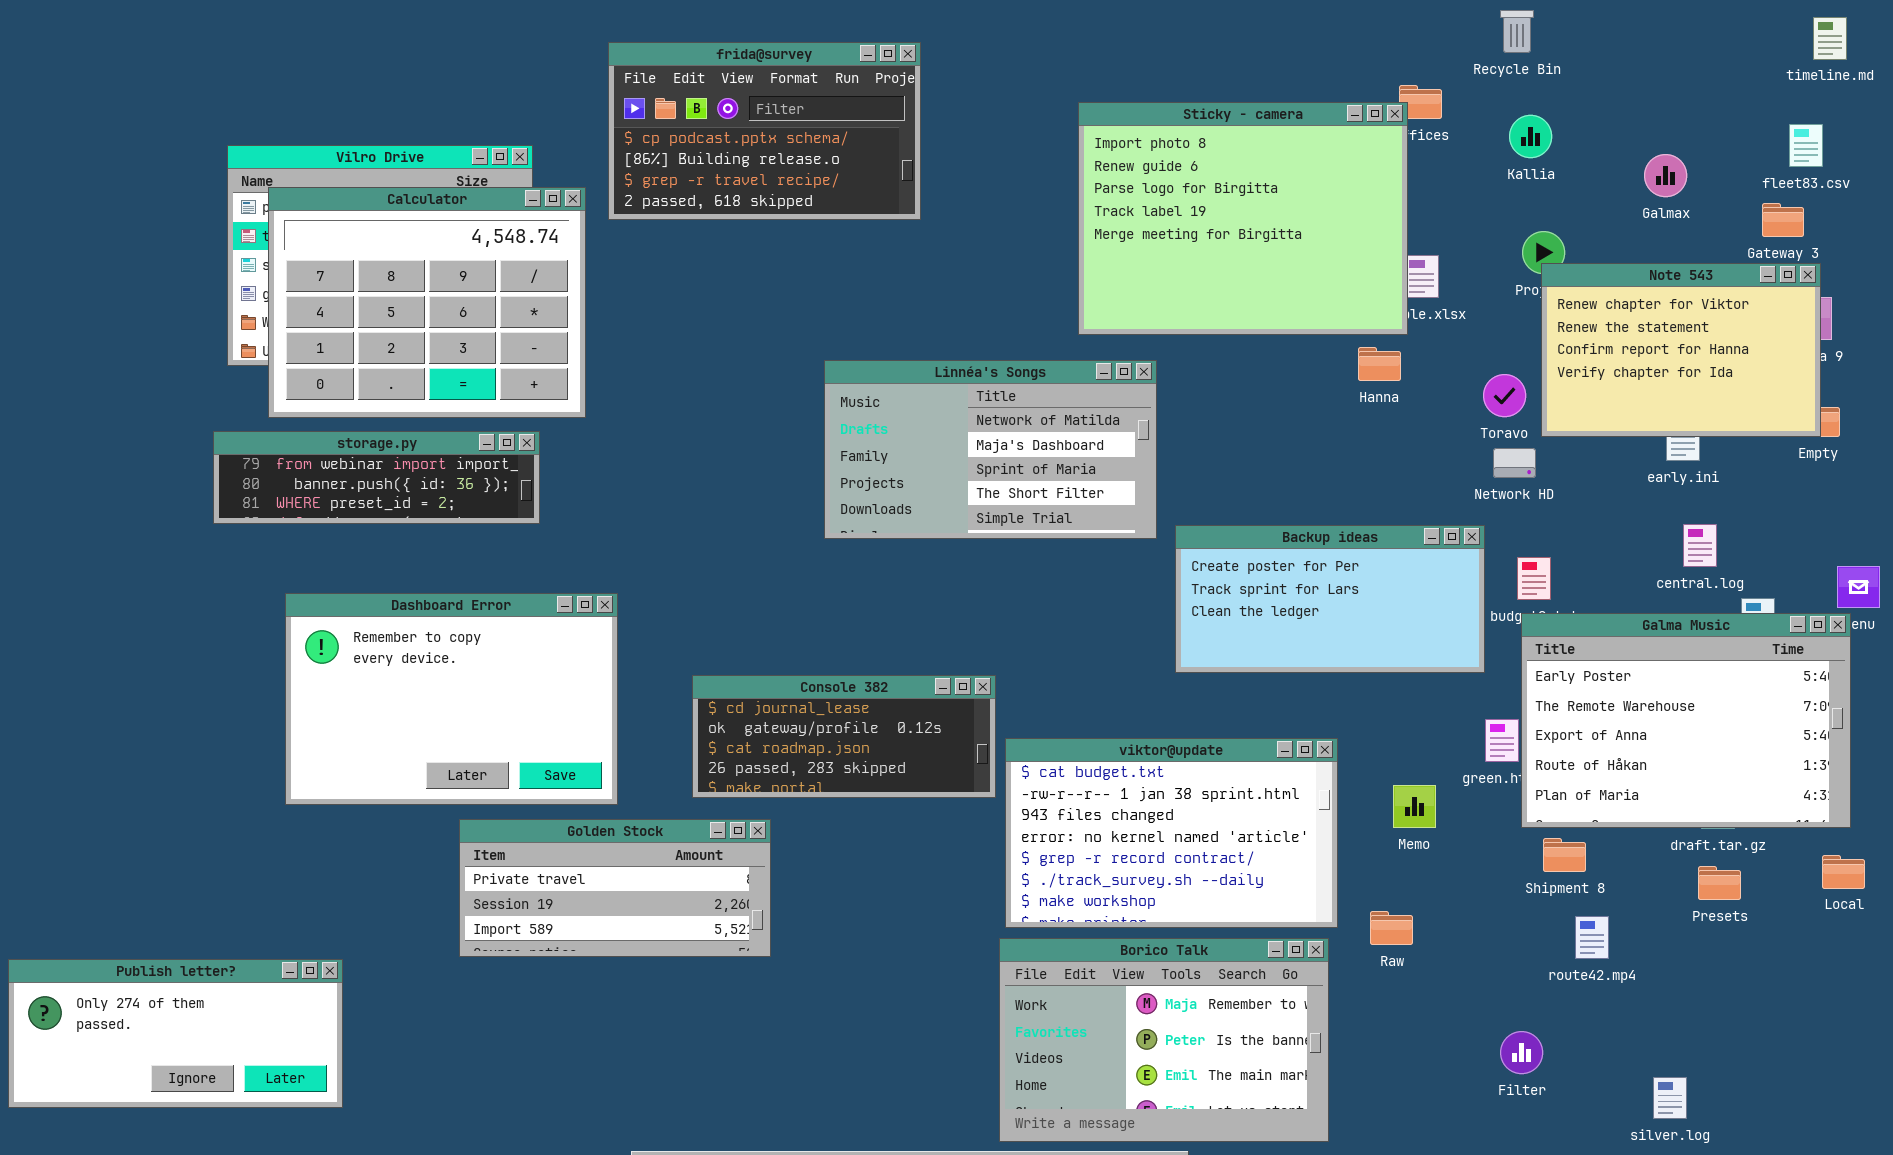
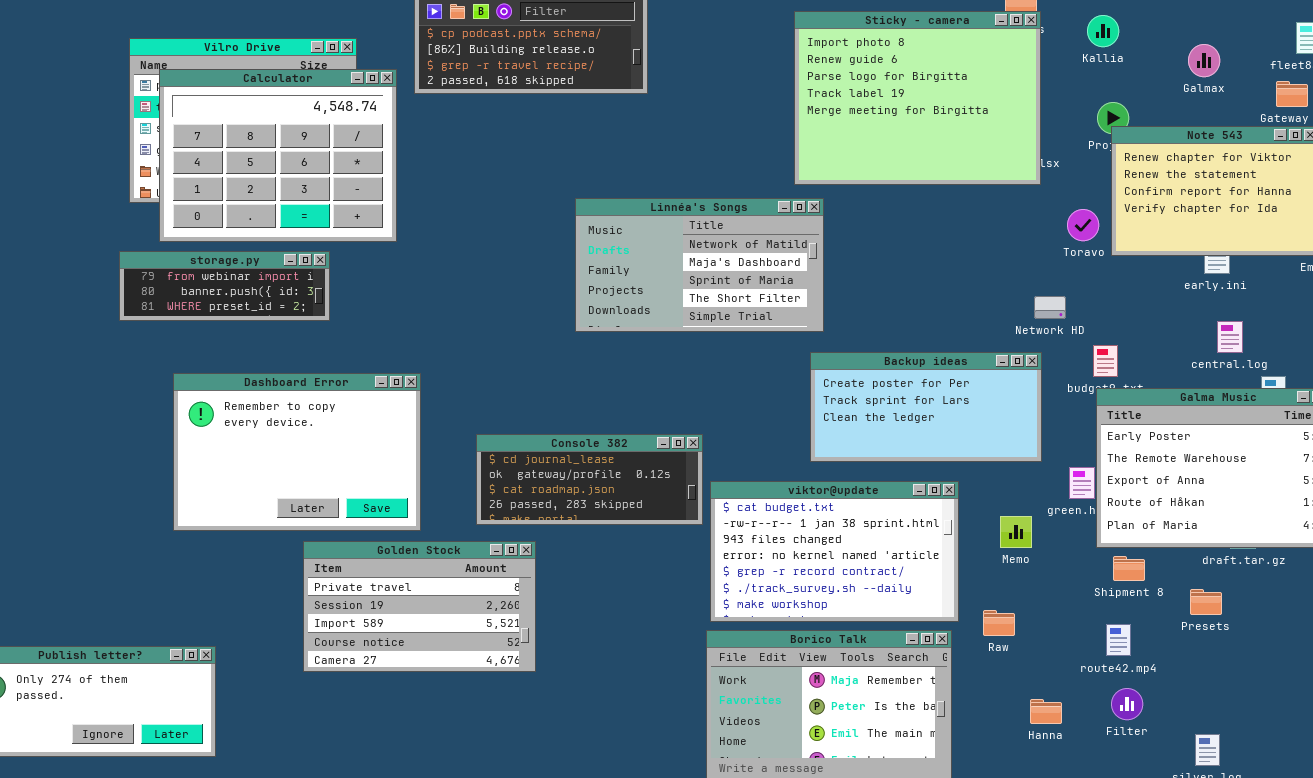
Sticky - camera: [1078,102,1408,335] -> [794,11,1041,185], moved
Hanna: [1358,347,1401,381] -> [1030,699,1062,724], moved
storage.py: [213,431,540,524] -> [119,251,330,321], resized
Network HD: [1493,448,1536,478] -> [1034,296,1066,319], moved
Backup ideas: [1175,525,1485,673] -> [810,352,1042,462], moved
Golden Stock: [459,819,771,957] -> [303,541,536,672], resized
Presets: [1698,866,1741,900] -> [1190,589,1222,615], moved
route42.mp4: [1575,916,1609,959] -> [1106,624,1131,656], moved
Filter: [1500,1031,1543,1074] -> [1111,688,1143,720], moved

